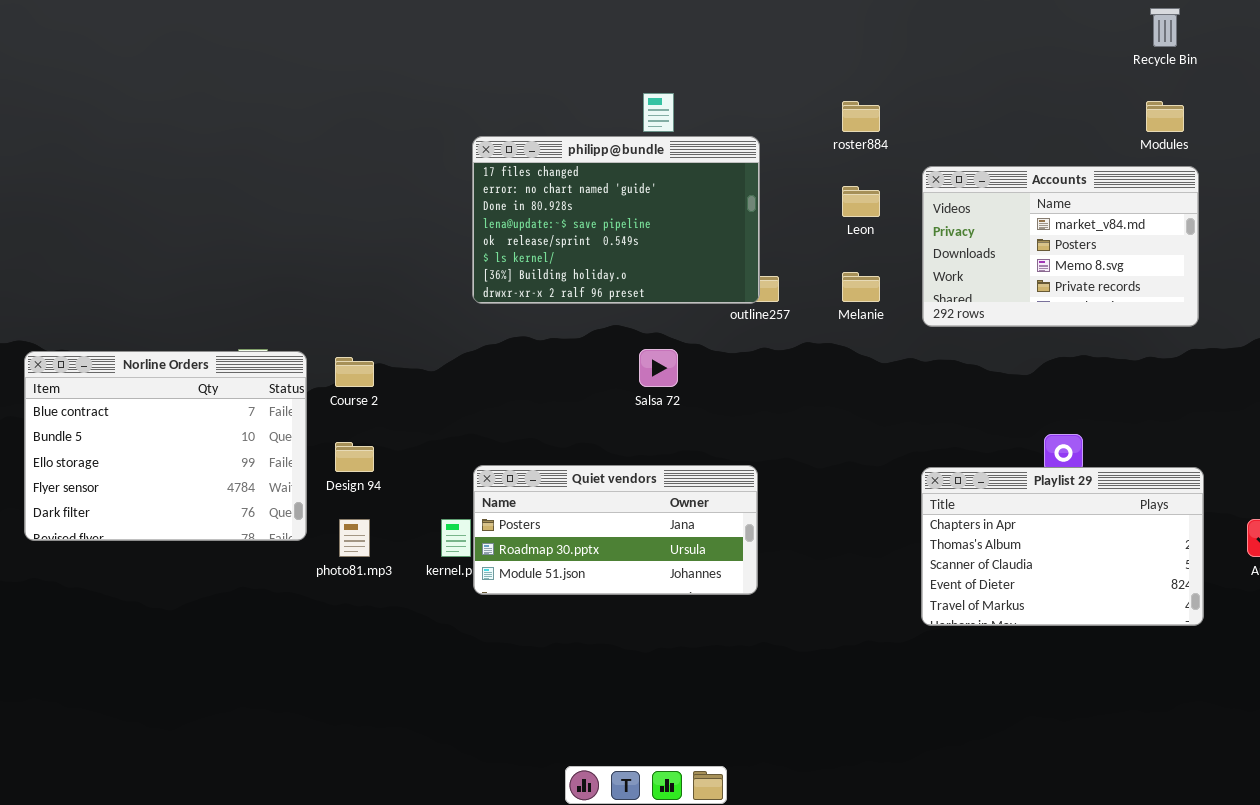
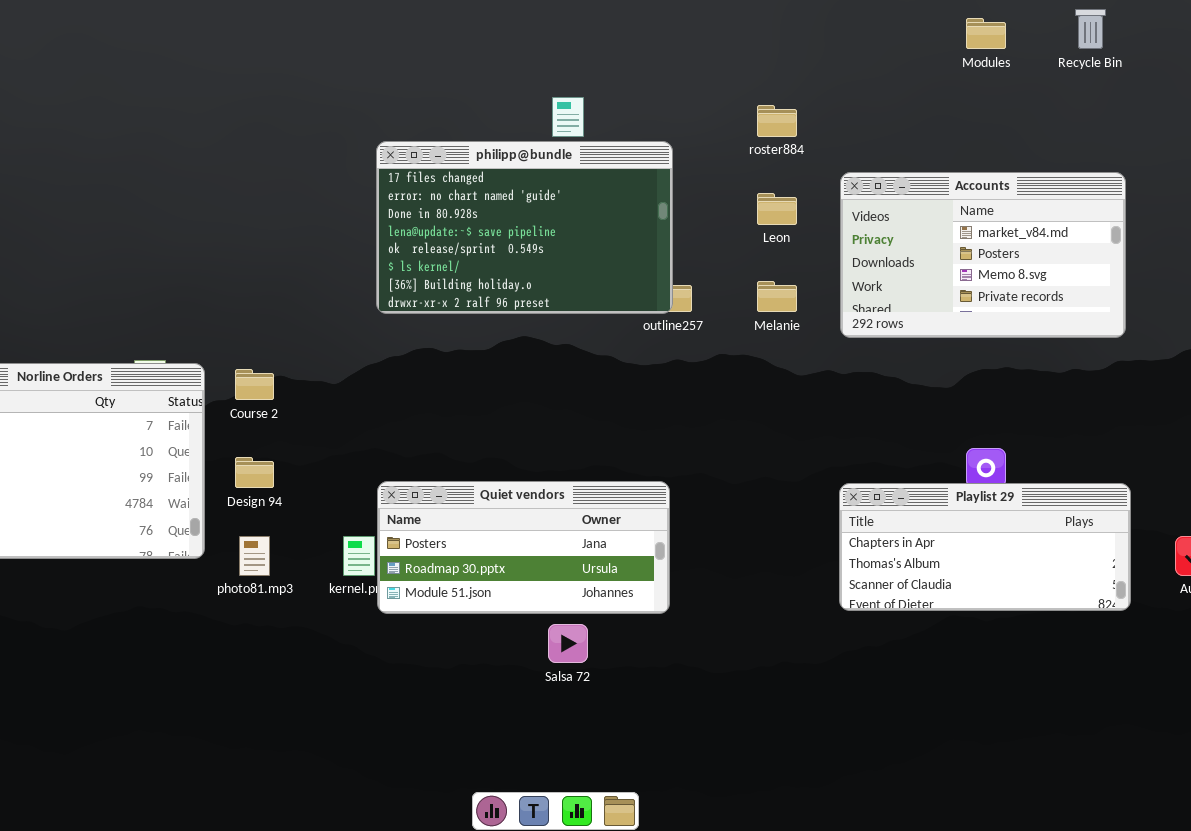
Modules: [1146,101,1184,132] -> [966,18,1006,49], moved
Salsa 72: [639,349,678,387] -> [548,624,588,663], moved
Playlist 29: [921,467,1204,626] -> [839,483,1131,611], resized

